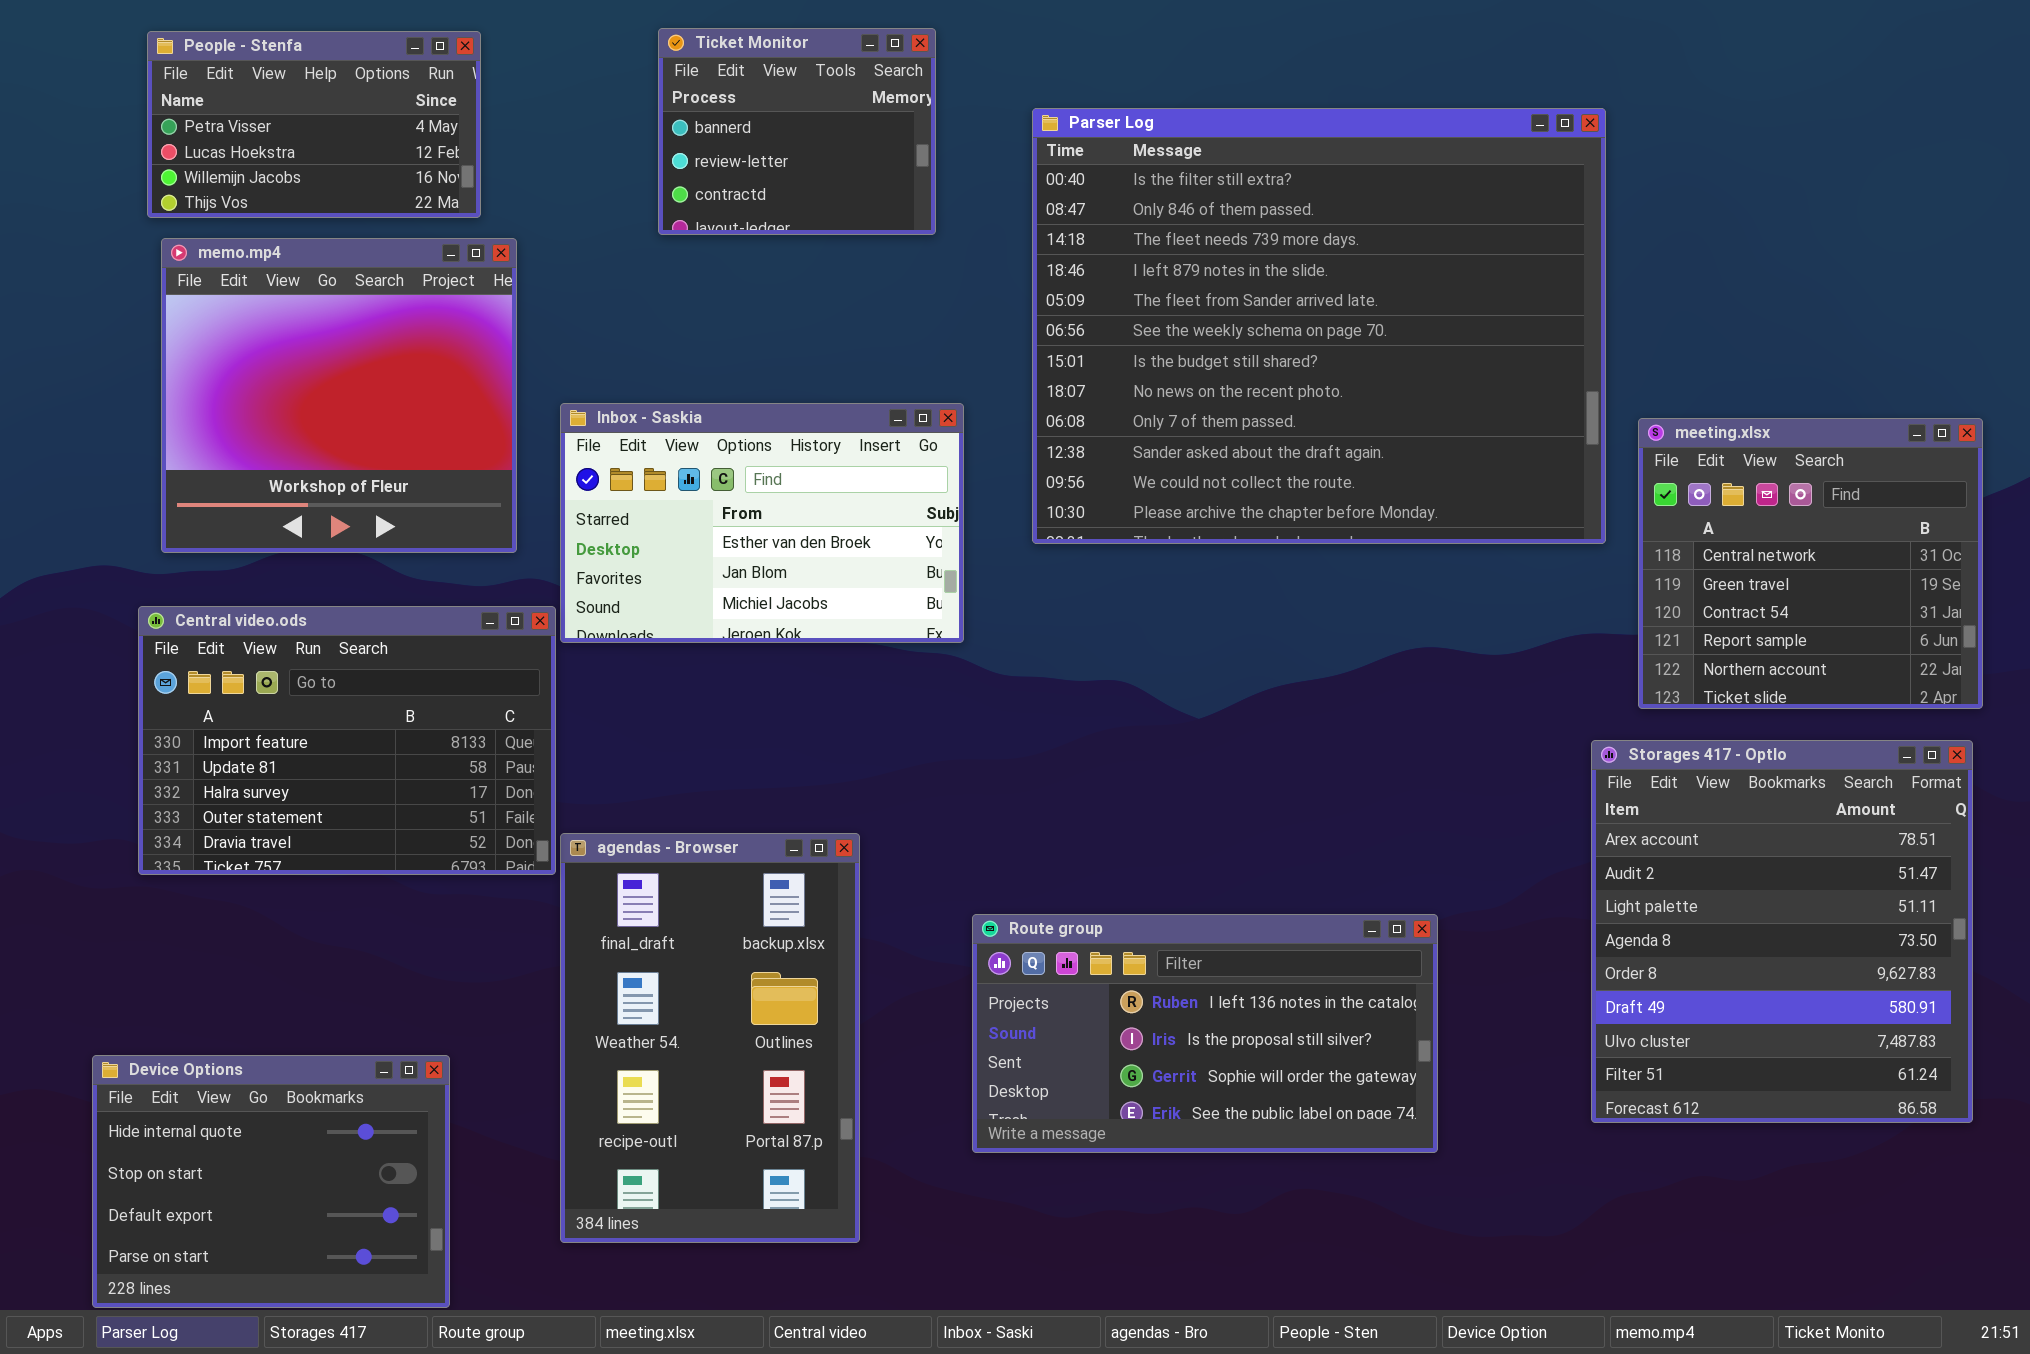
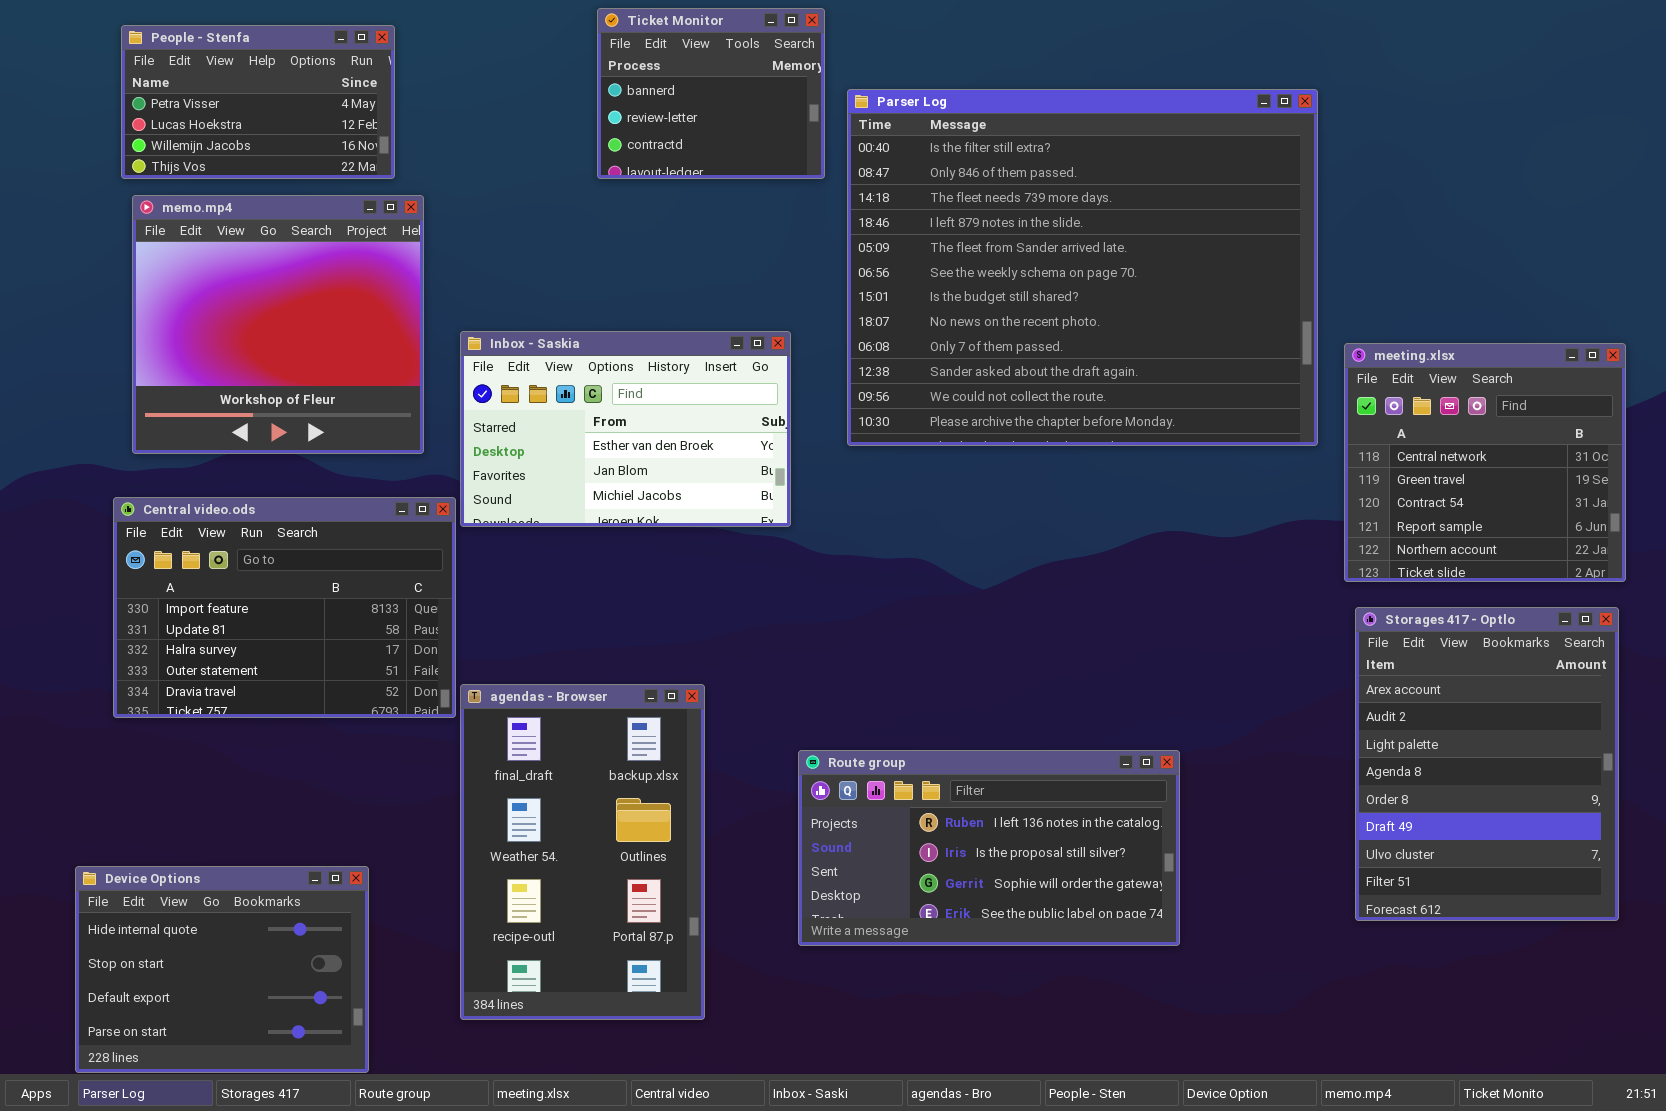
Ticket Monitor: [658,28,936,235] -> [597,8,825,179], moved
Storages 417 - Optlo: [1591,740,1973,1123] -> [1355,607,1619,921], resized

